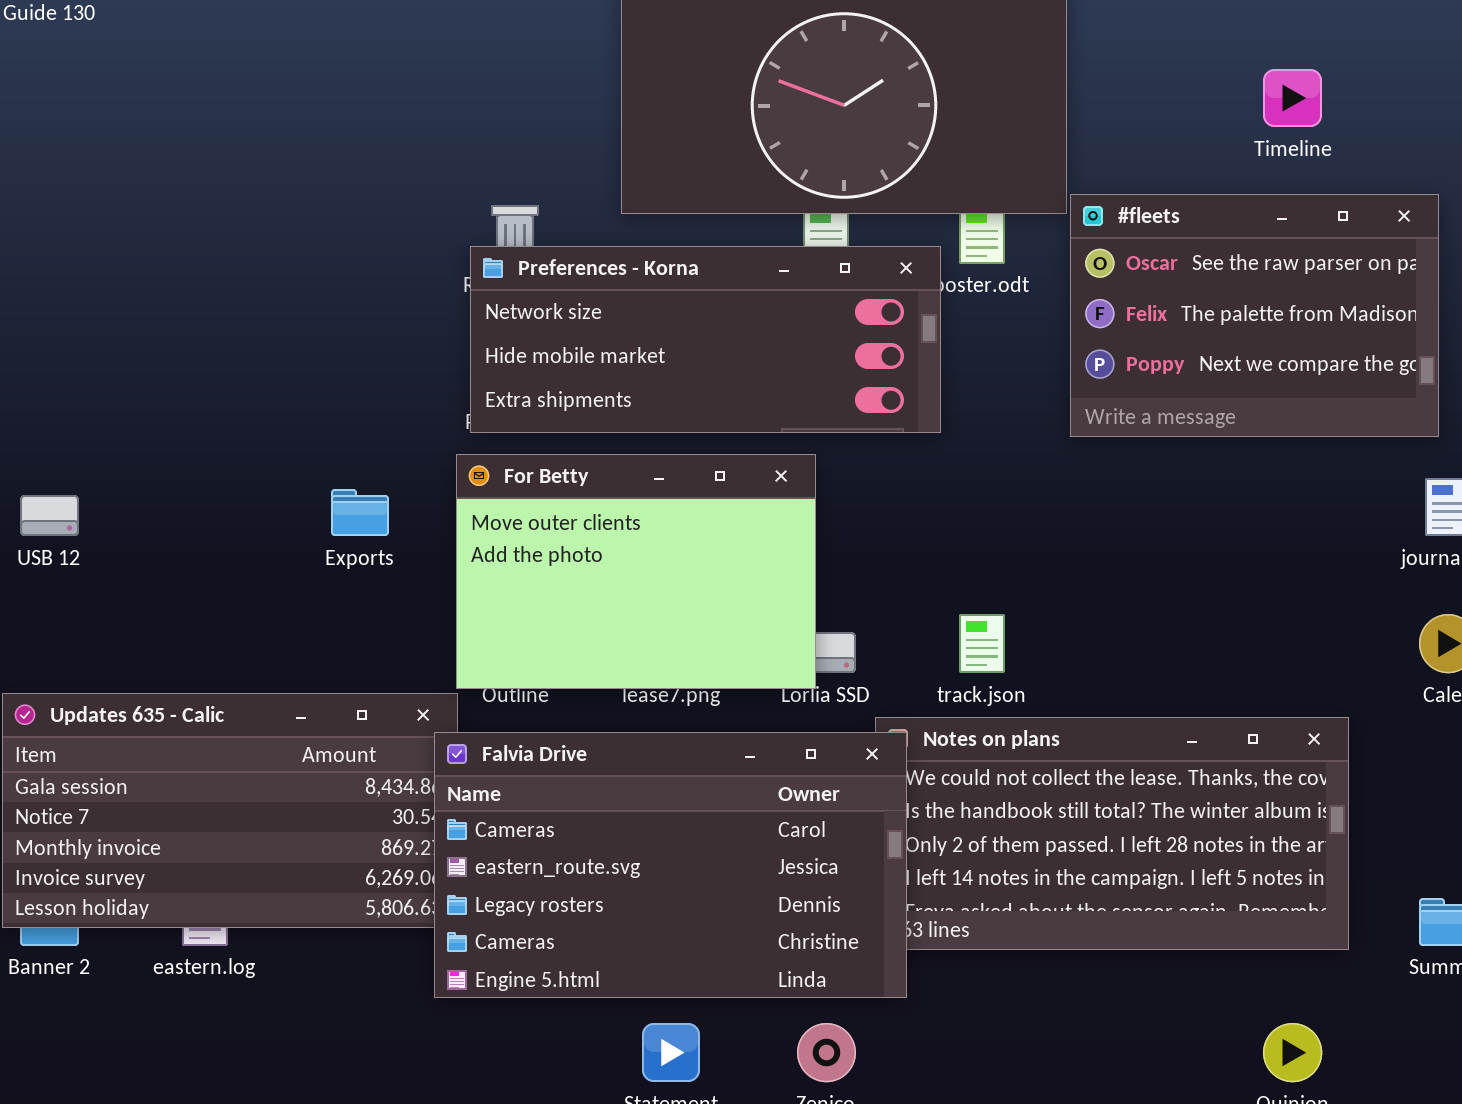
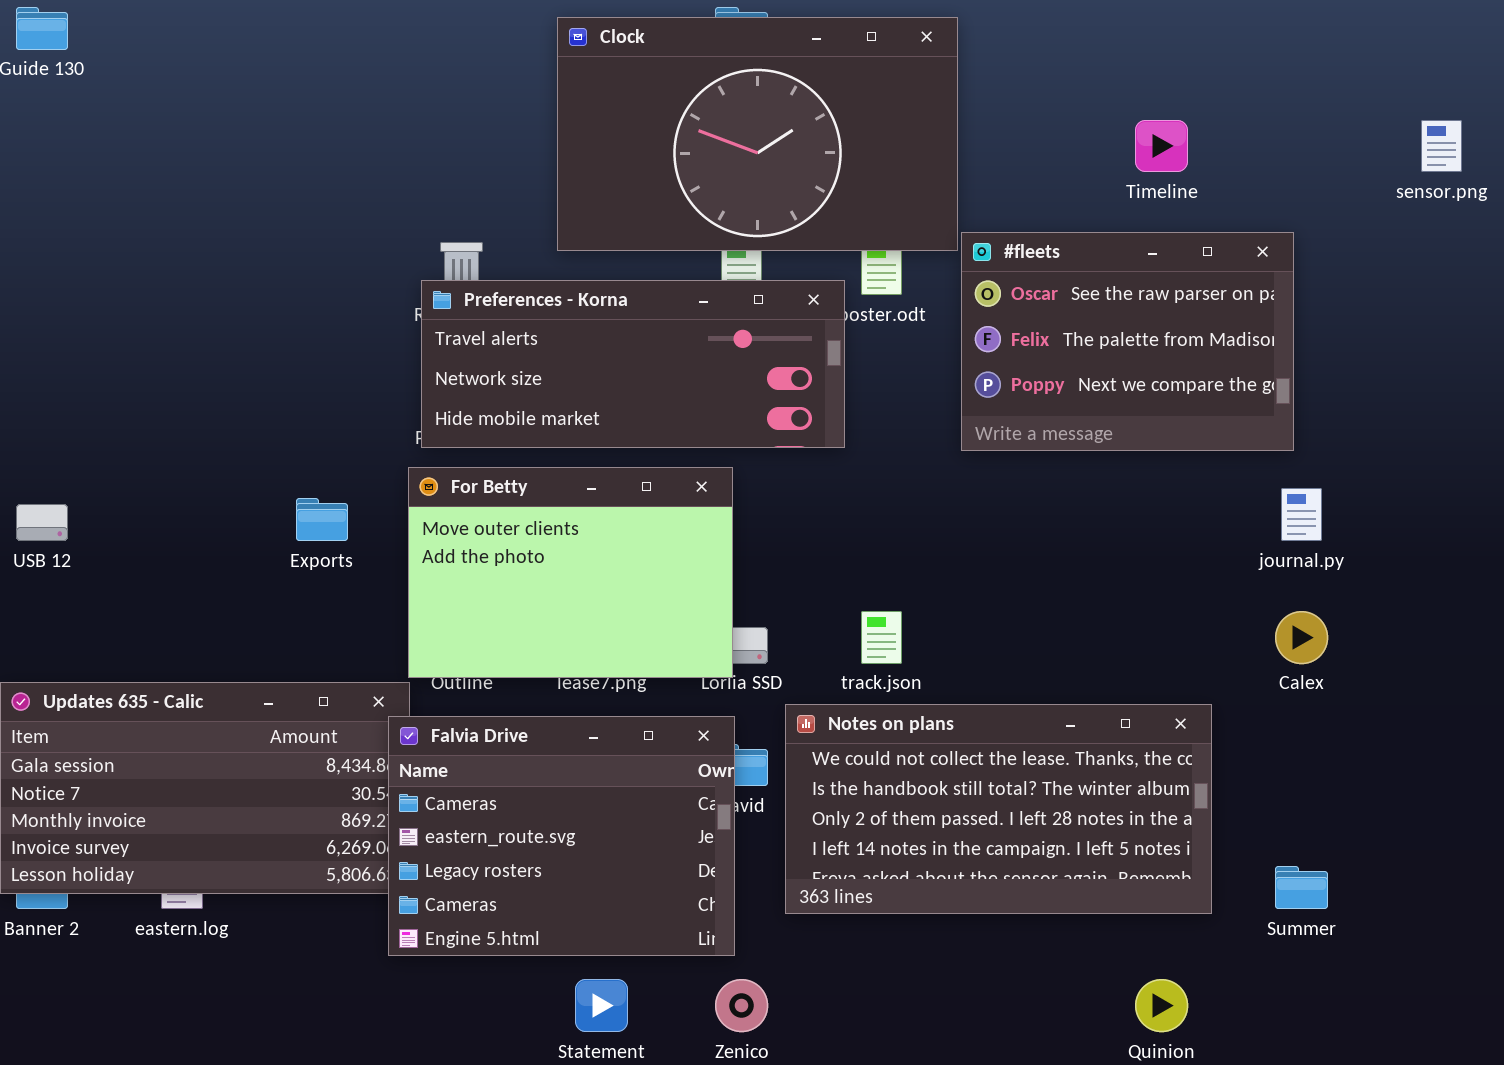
Preferences - Korna: [470,246,941,433] -> [421,280,845,448], scrolled up 1 row
Falvia Drive: [434,732,907,998] -> [388,716,735,956], resized

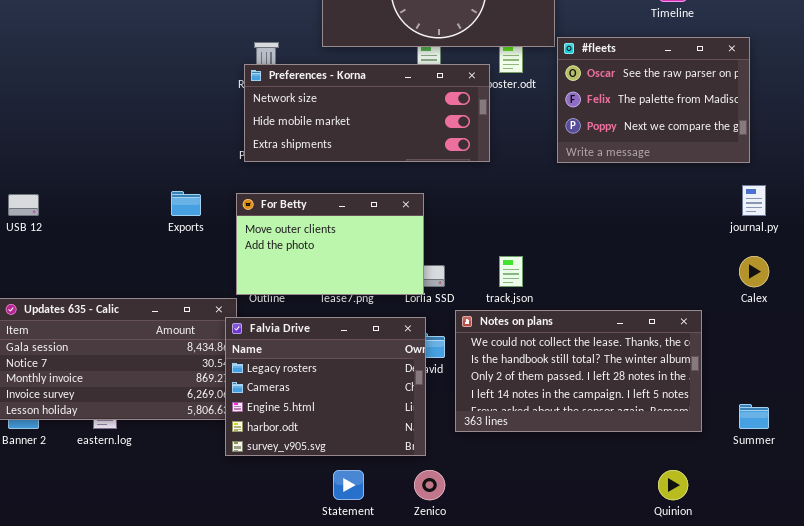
Preferences - Korna: [421,280,845,448] -> [244,64,490,162], scrolled down 1 row
For Betty: [408,467,733,678] -> [236,193,424,295], resized
Falvia Drive: [388,716,735,956] -> [225,317,426,456], scrolled down 2 rows

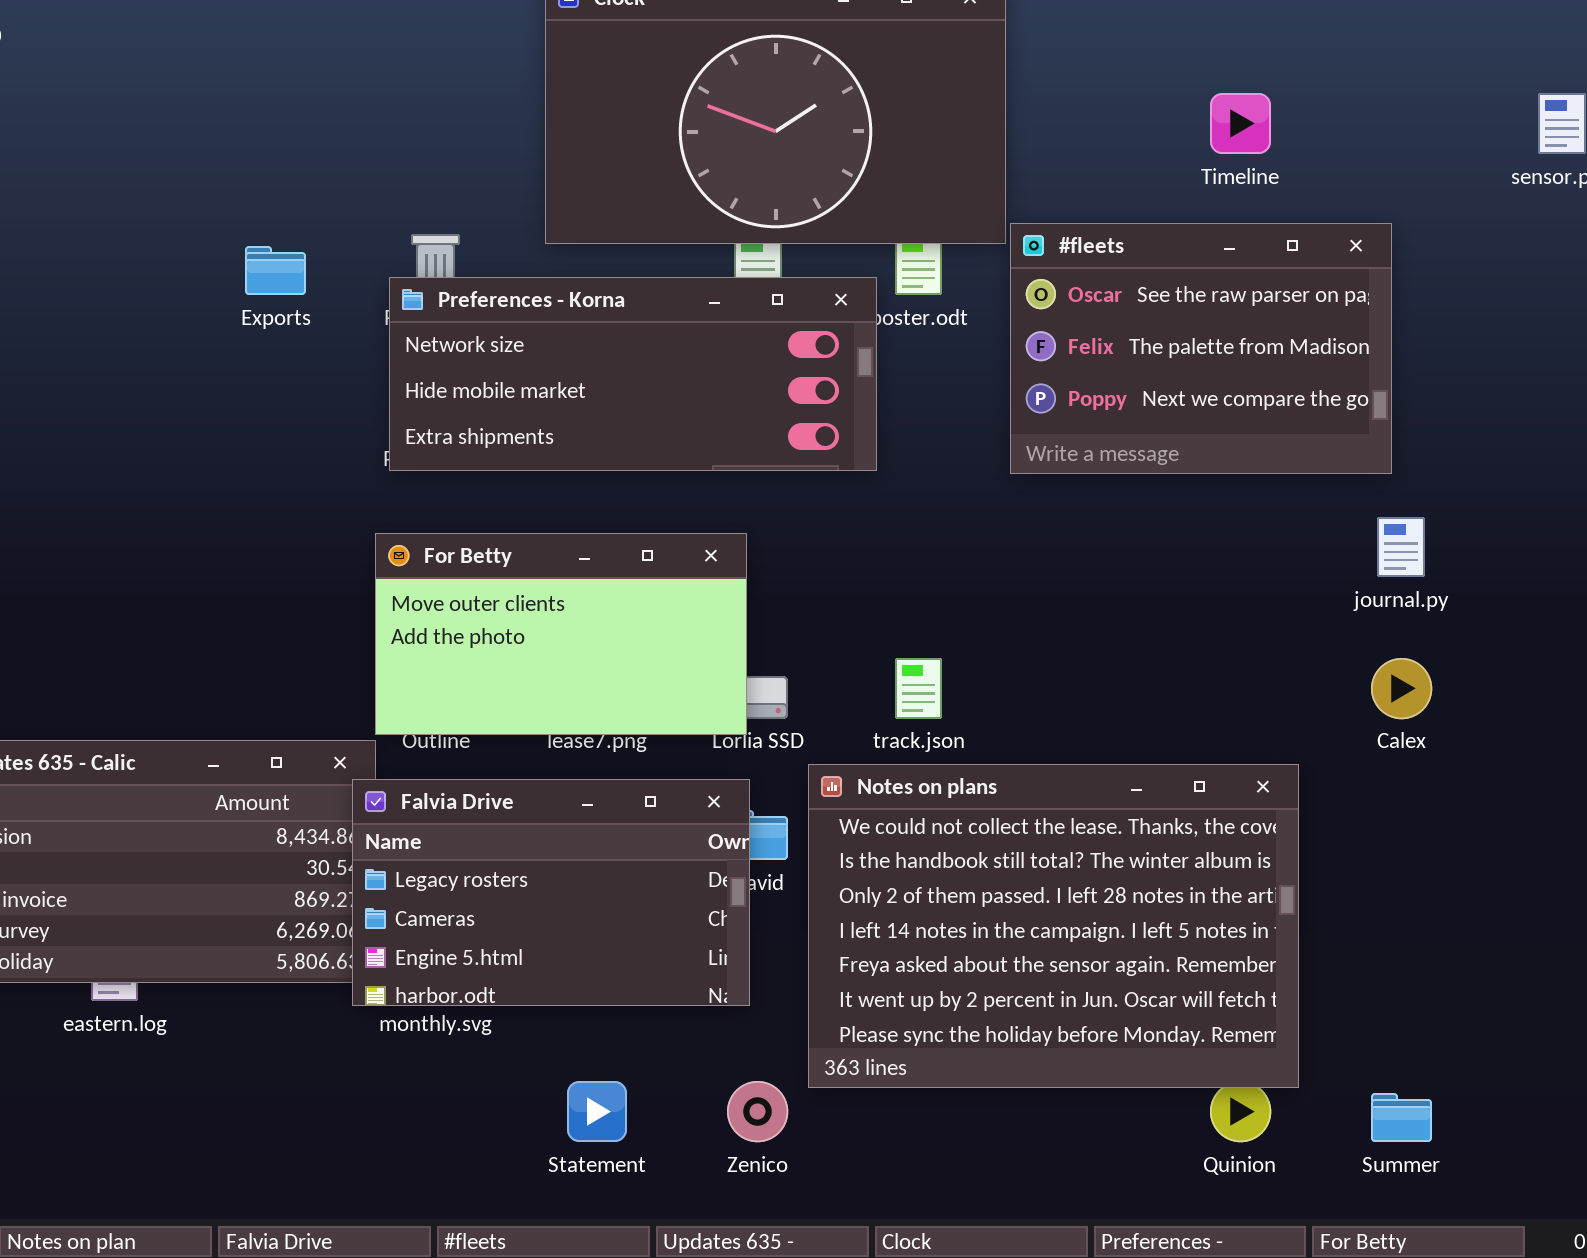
Exports: [171,191,201,216] -> [245,246,306,295], moved
Notes on plans: [455,310,702,432] -> [808,764,1299,1088], resized
Falvia Drive: [225,317,426,456] -> [352,779,750,1006], resized
Summer: [739,404,769,429] -> [1371,1093,1432,1142], moved

